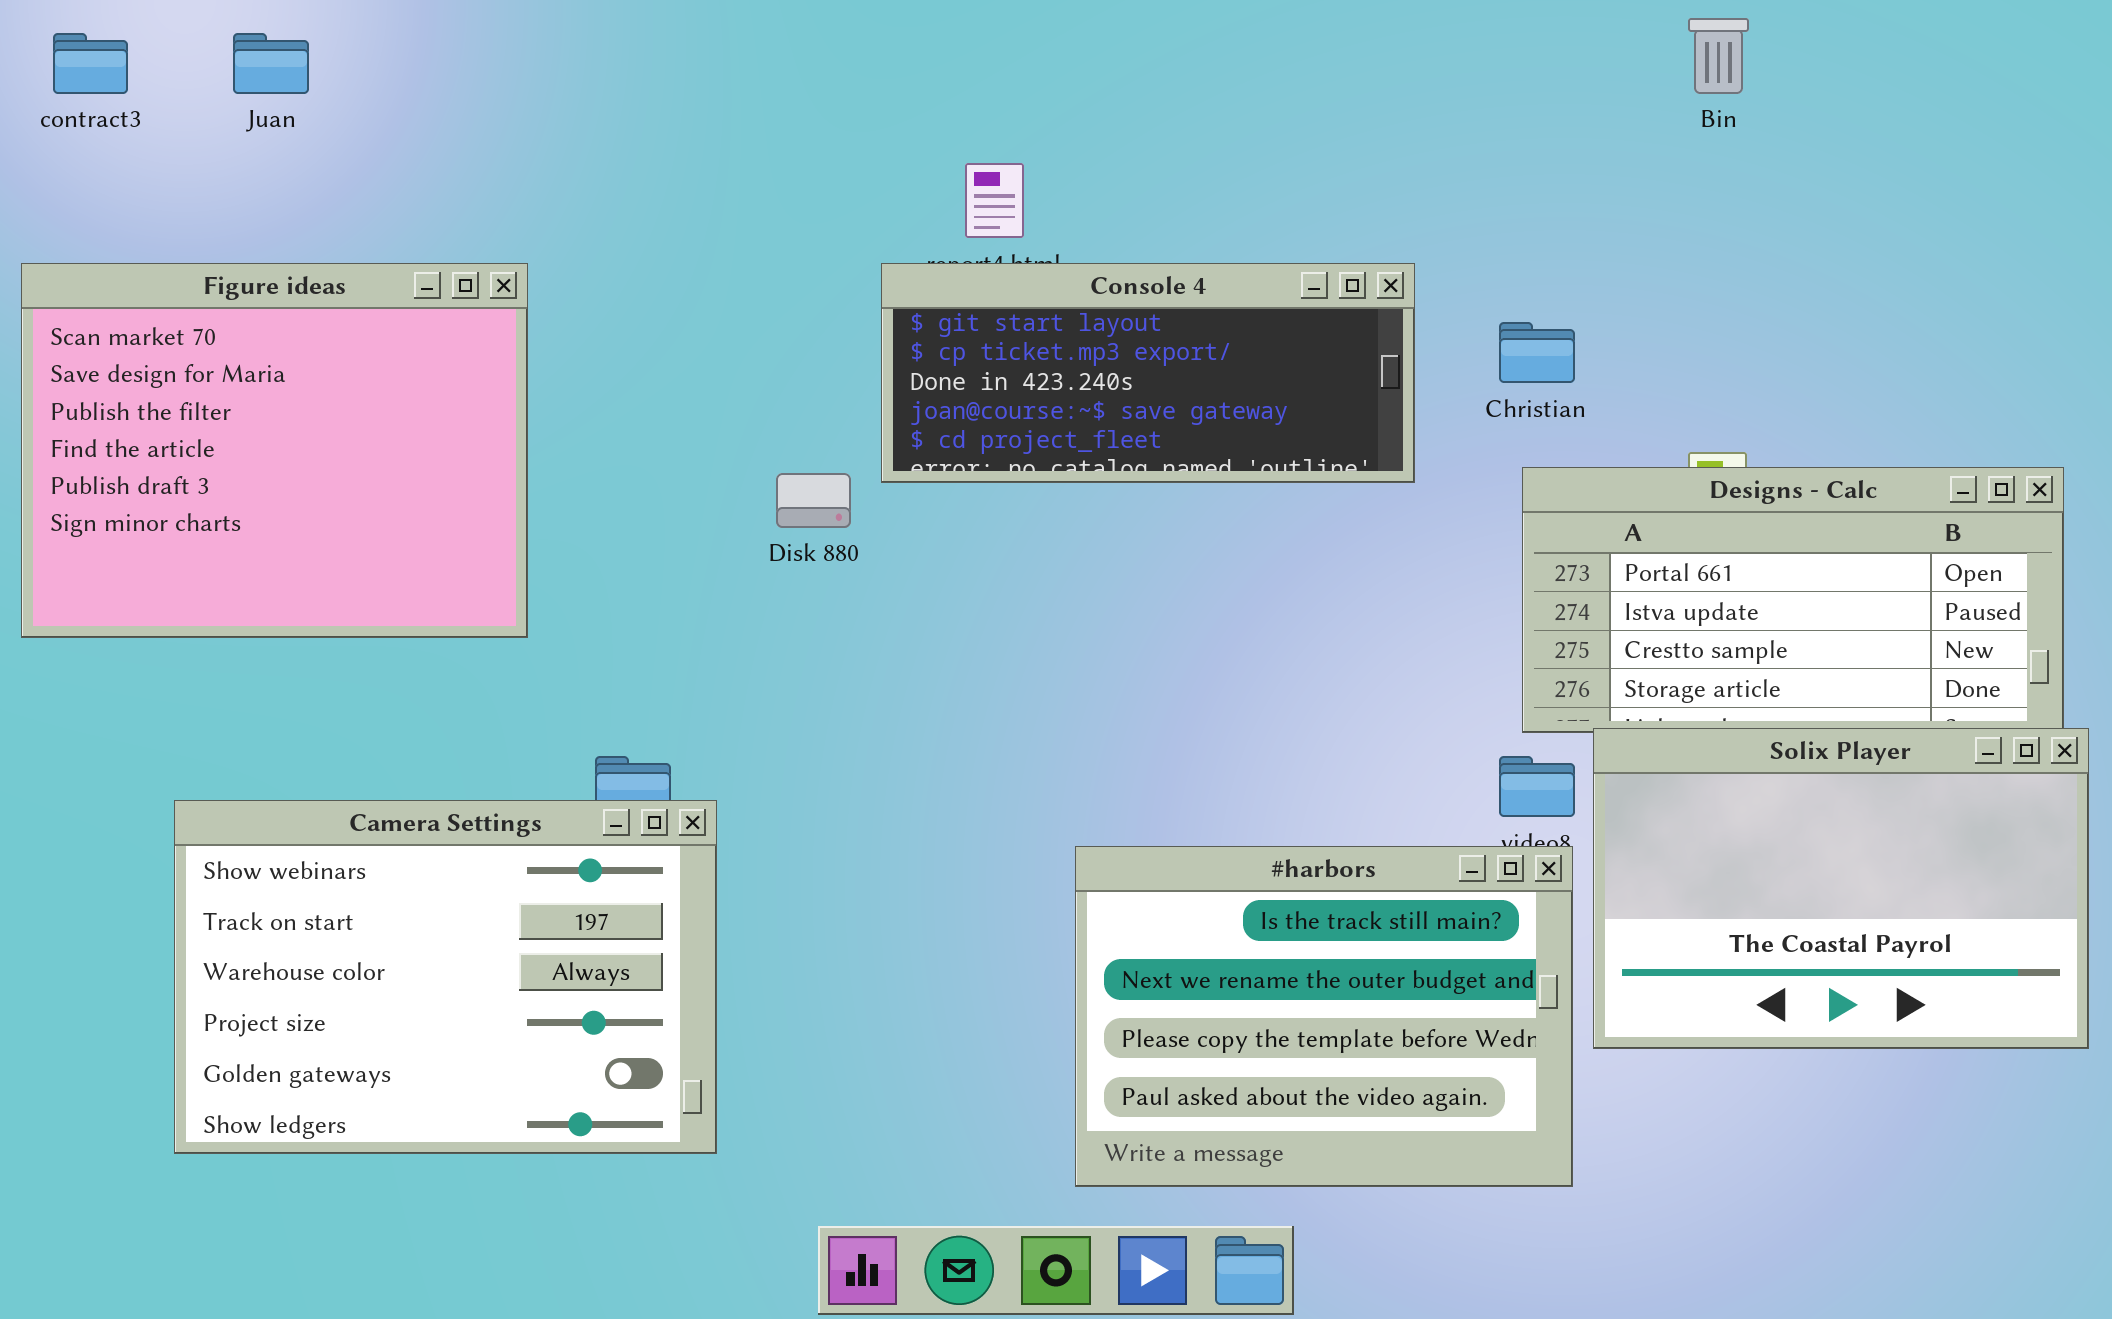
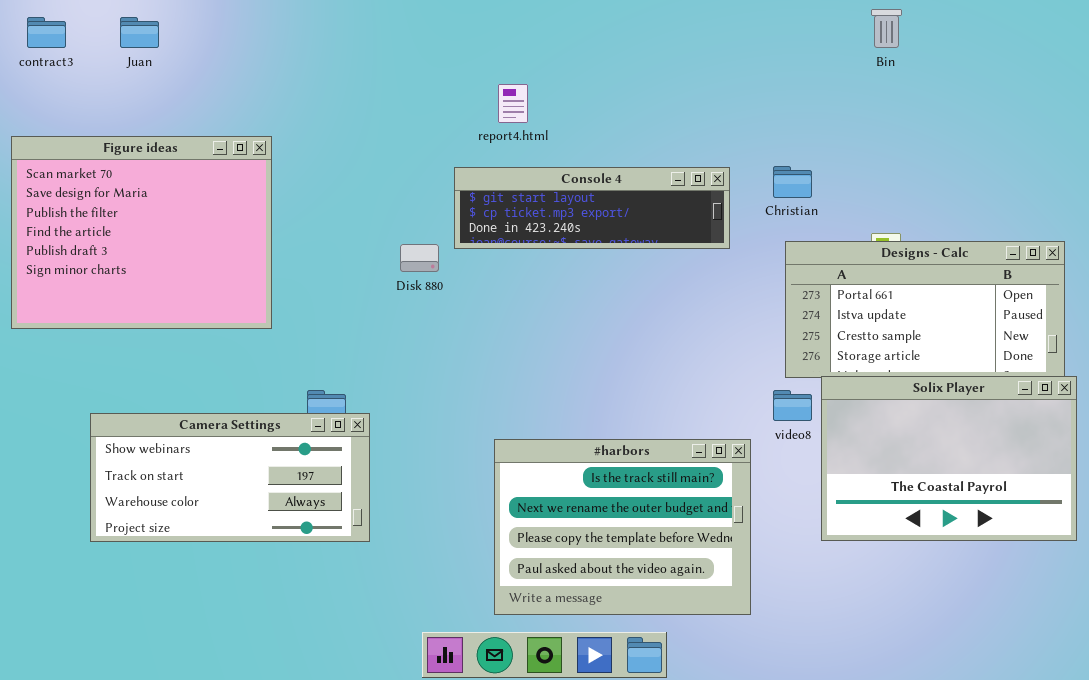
Console 4: [881,263,1415,483] -> [454,167,730,249], resized
Camera Settings: [174,800,717,1154] -> [90,413,370,542], resized
#harbors: [1075,846,1573,1187] -> [494,439,751,615], moved

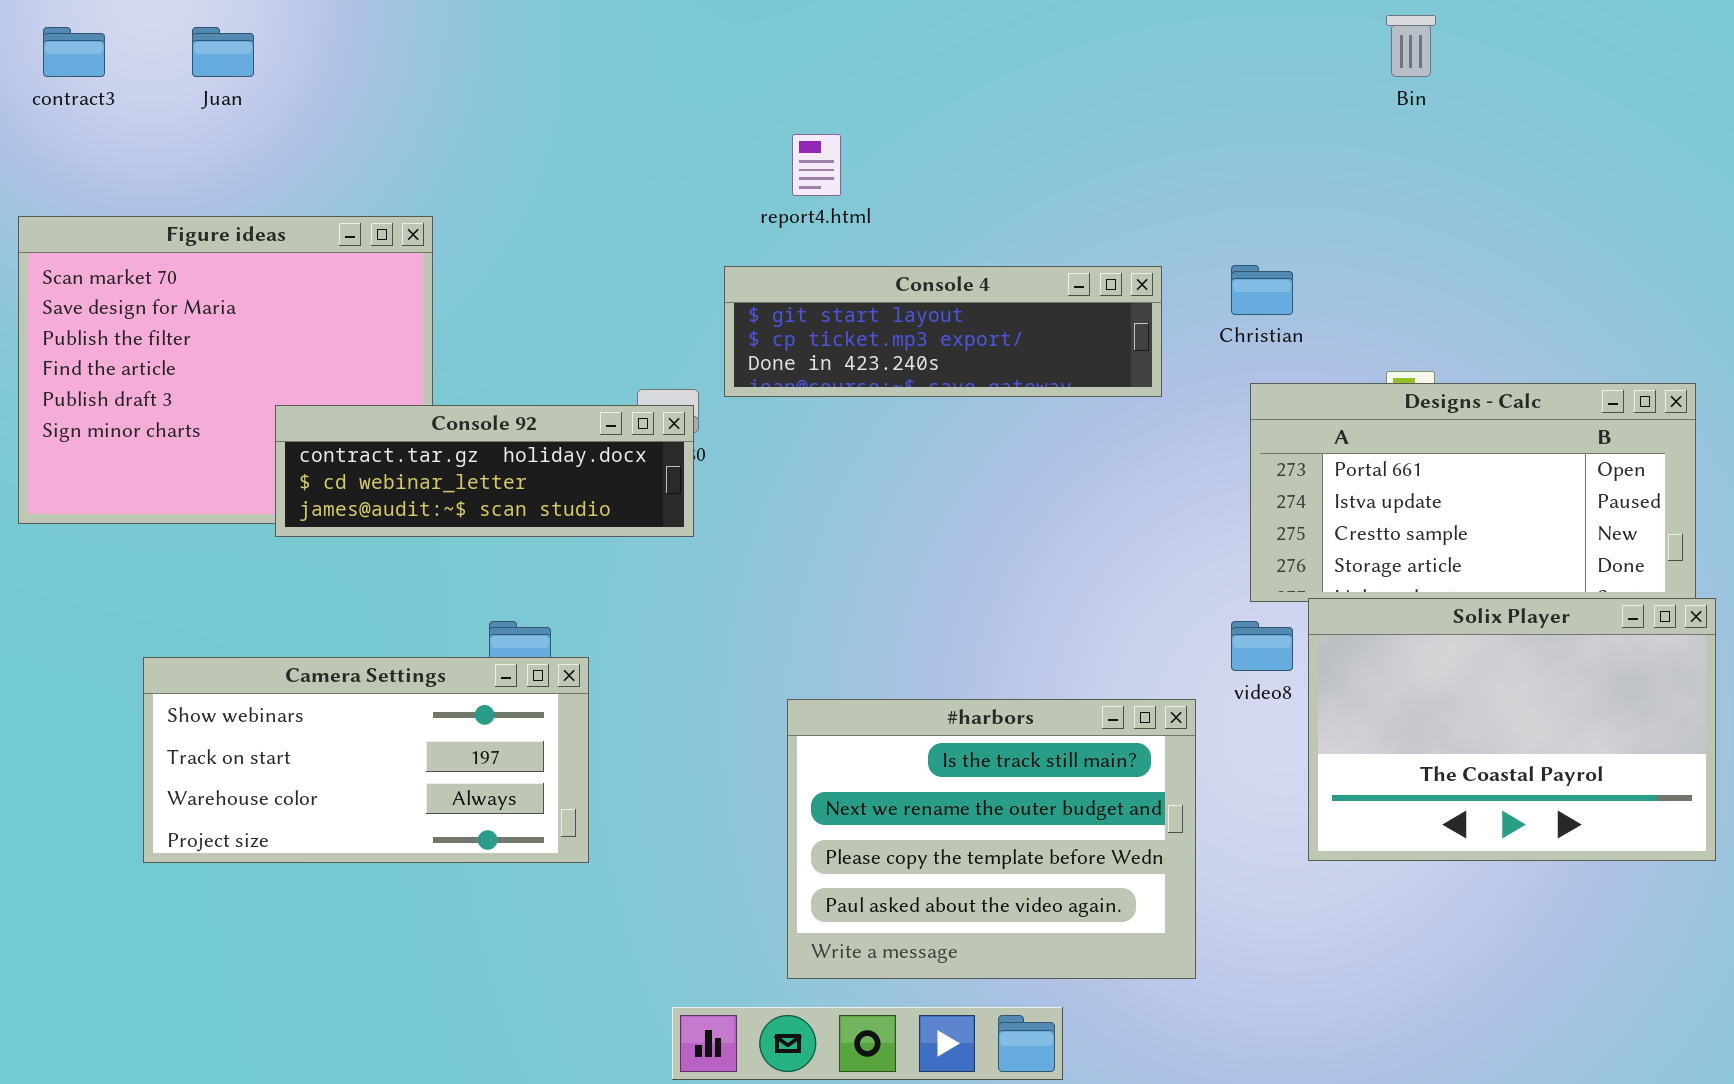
Console 92: none -> [275,405,694,537], opened

